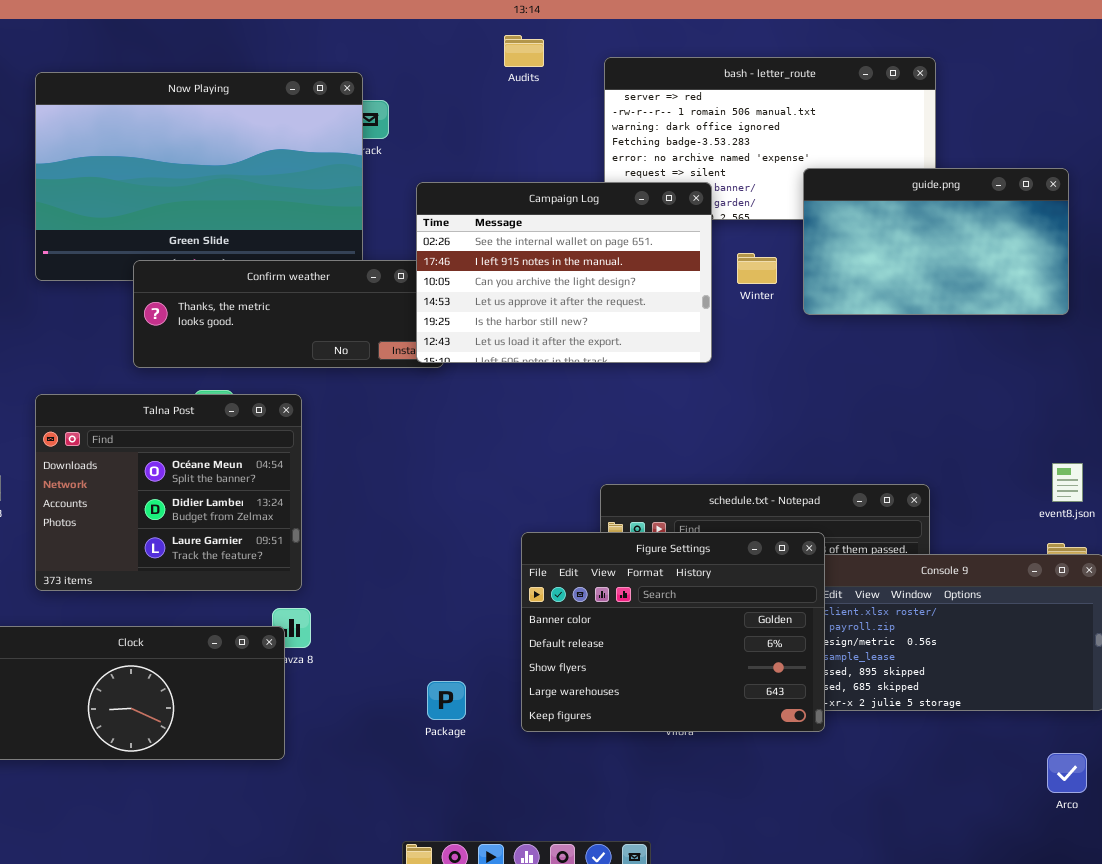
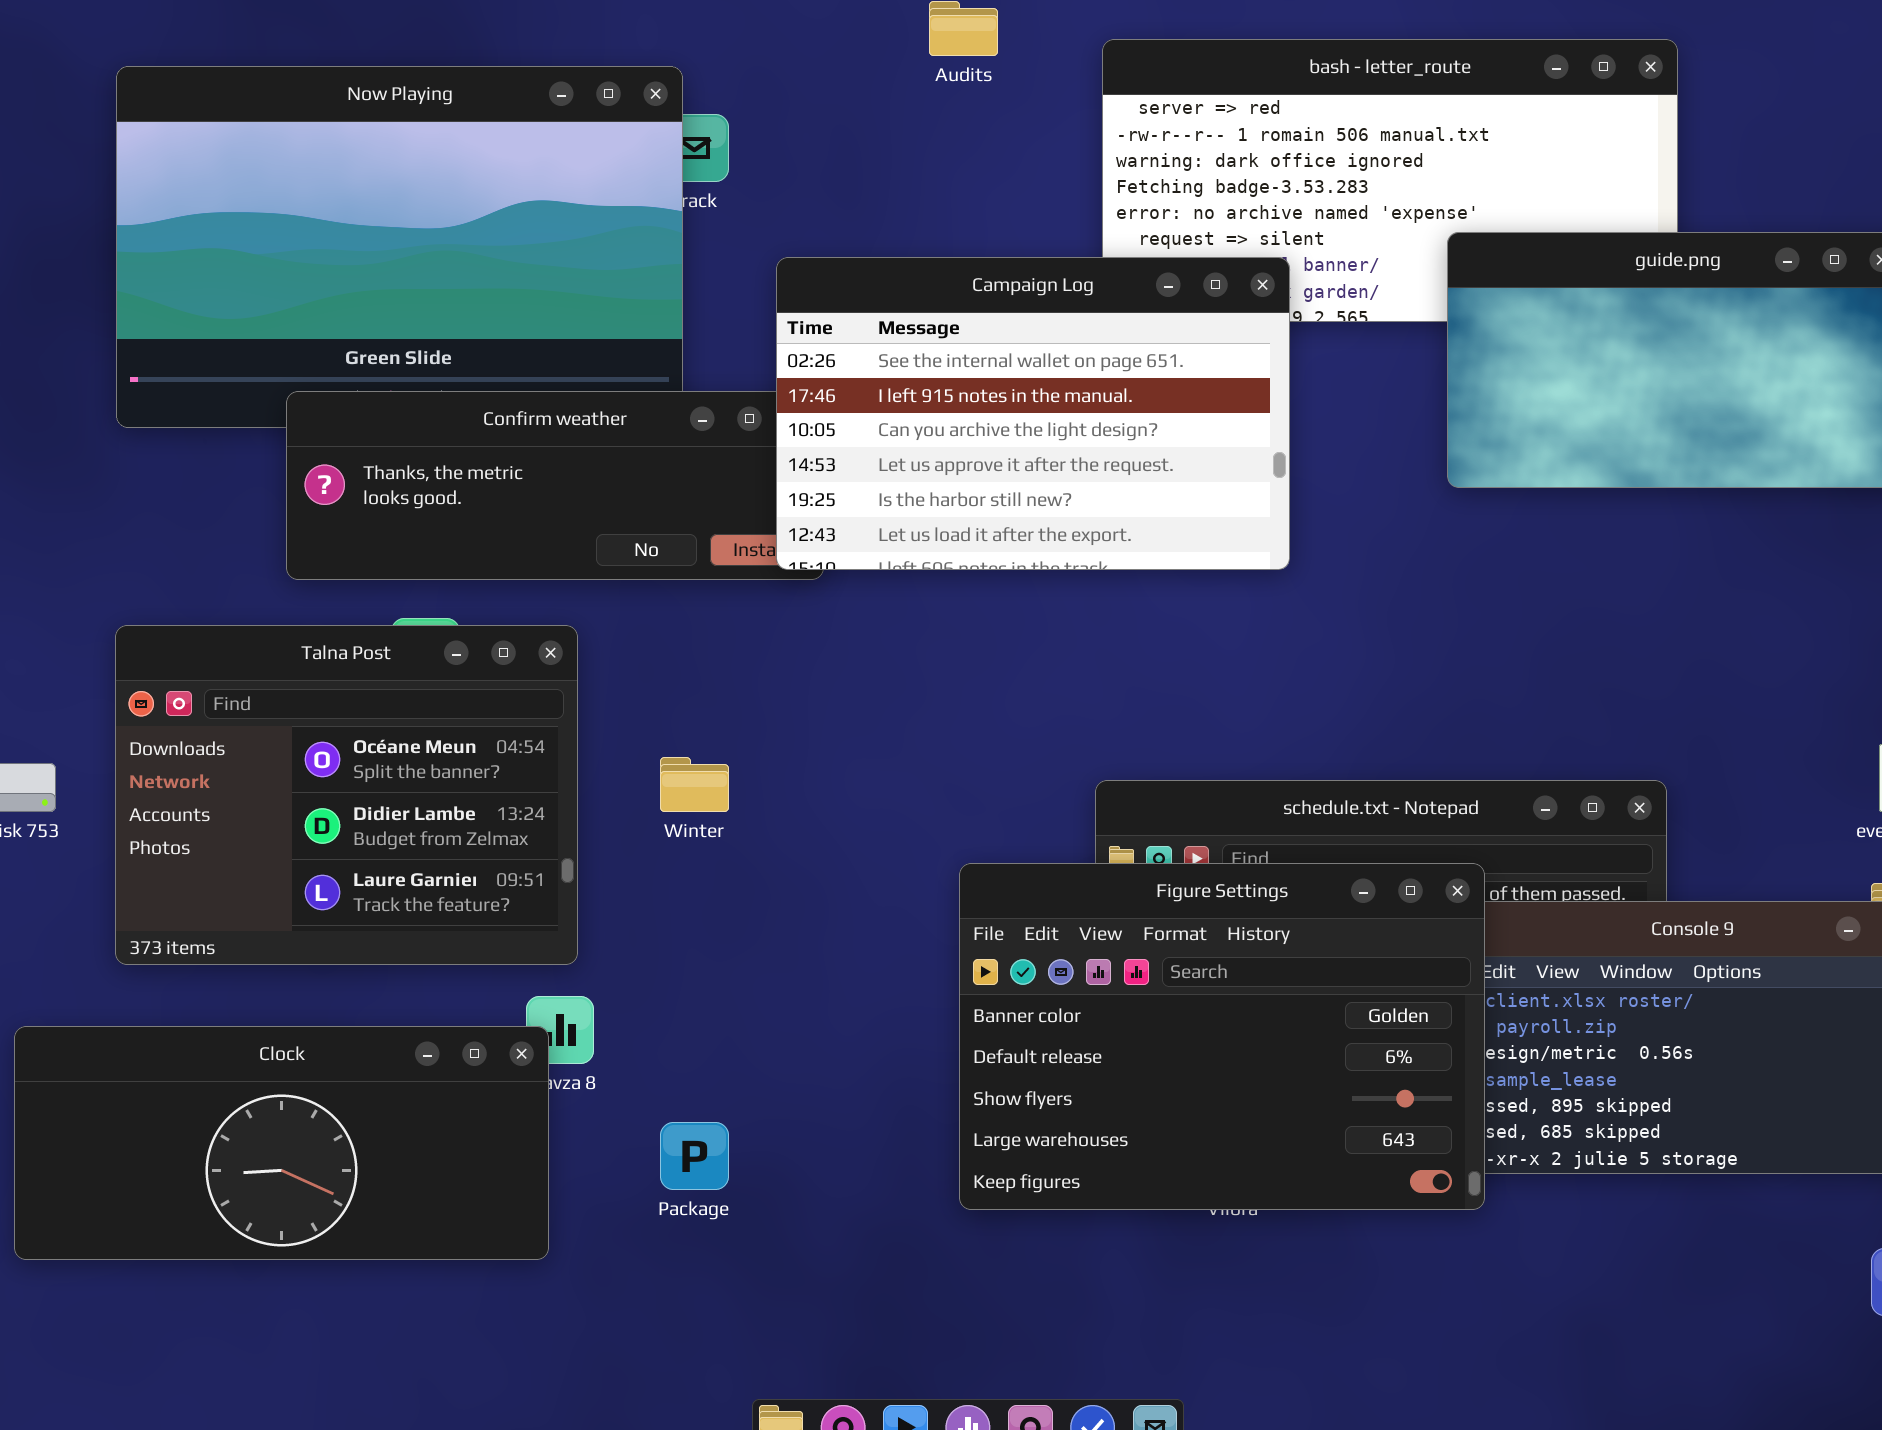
Winter: [737,253,777,284] -> [660,757,729,812], moved
Package: [427,681,466,720] -> [660,1122,729,1190], moved

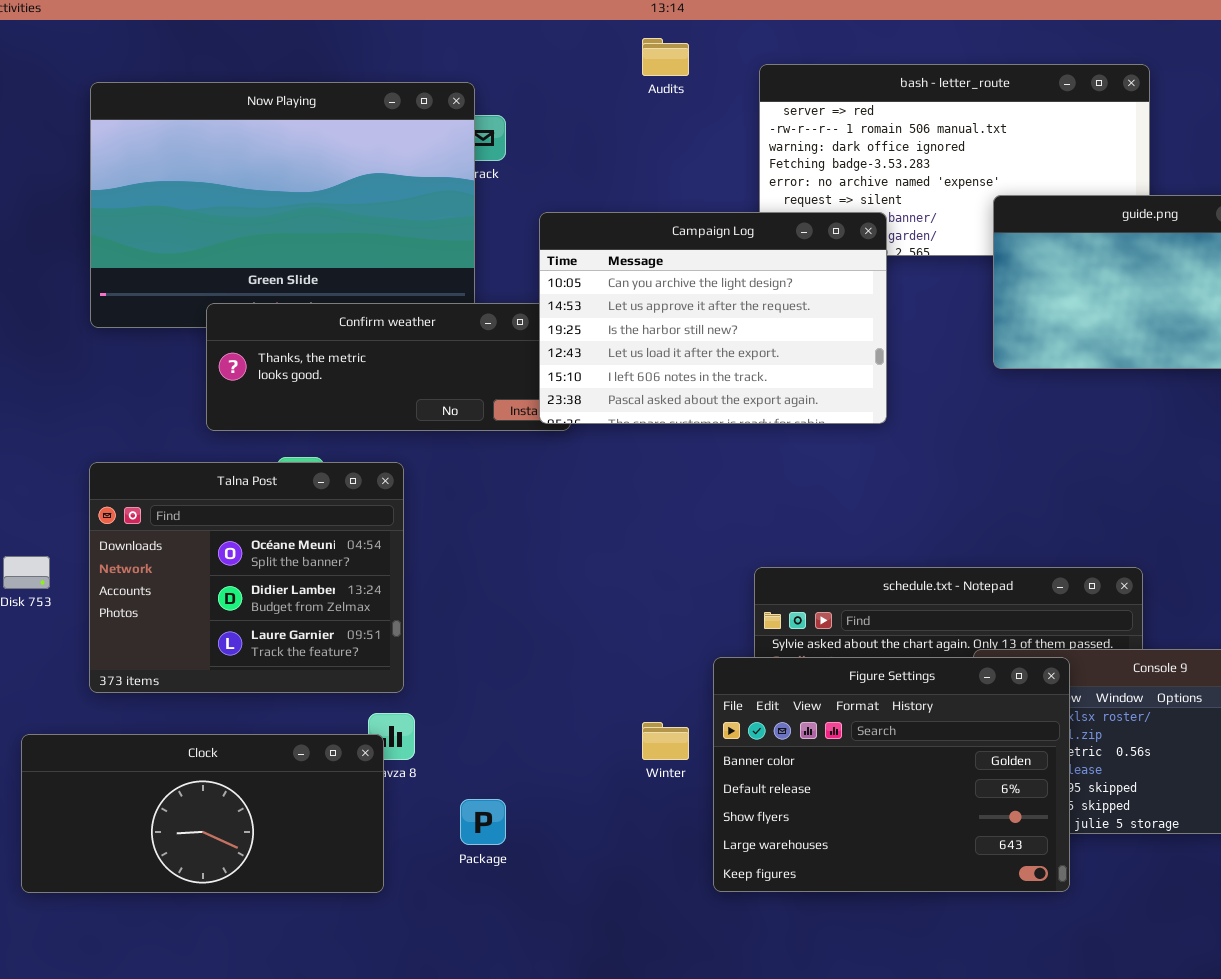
Campaign Log: [776,257,1290,570] -> [539,212,887,424], scrolled down 2 rows
Winter: [660,757,729,812] -> [642,722,689,760], moved
Figure Settings: [959,863,1485,1210] -> [713,657,1070,892], moved

